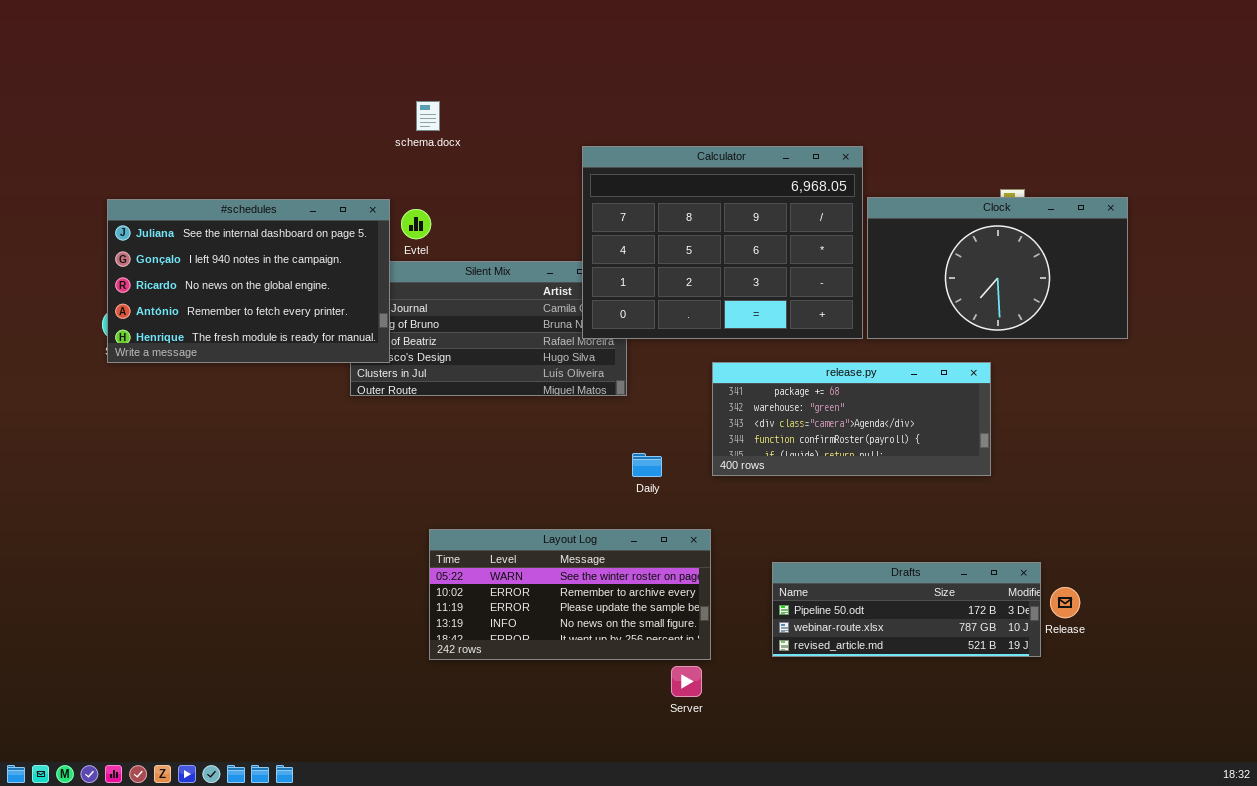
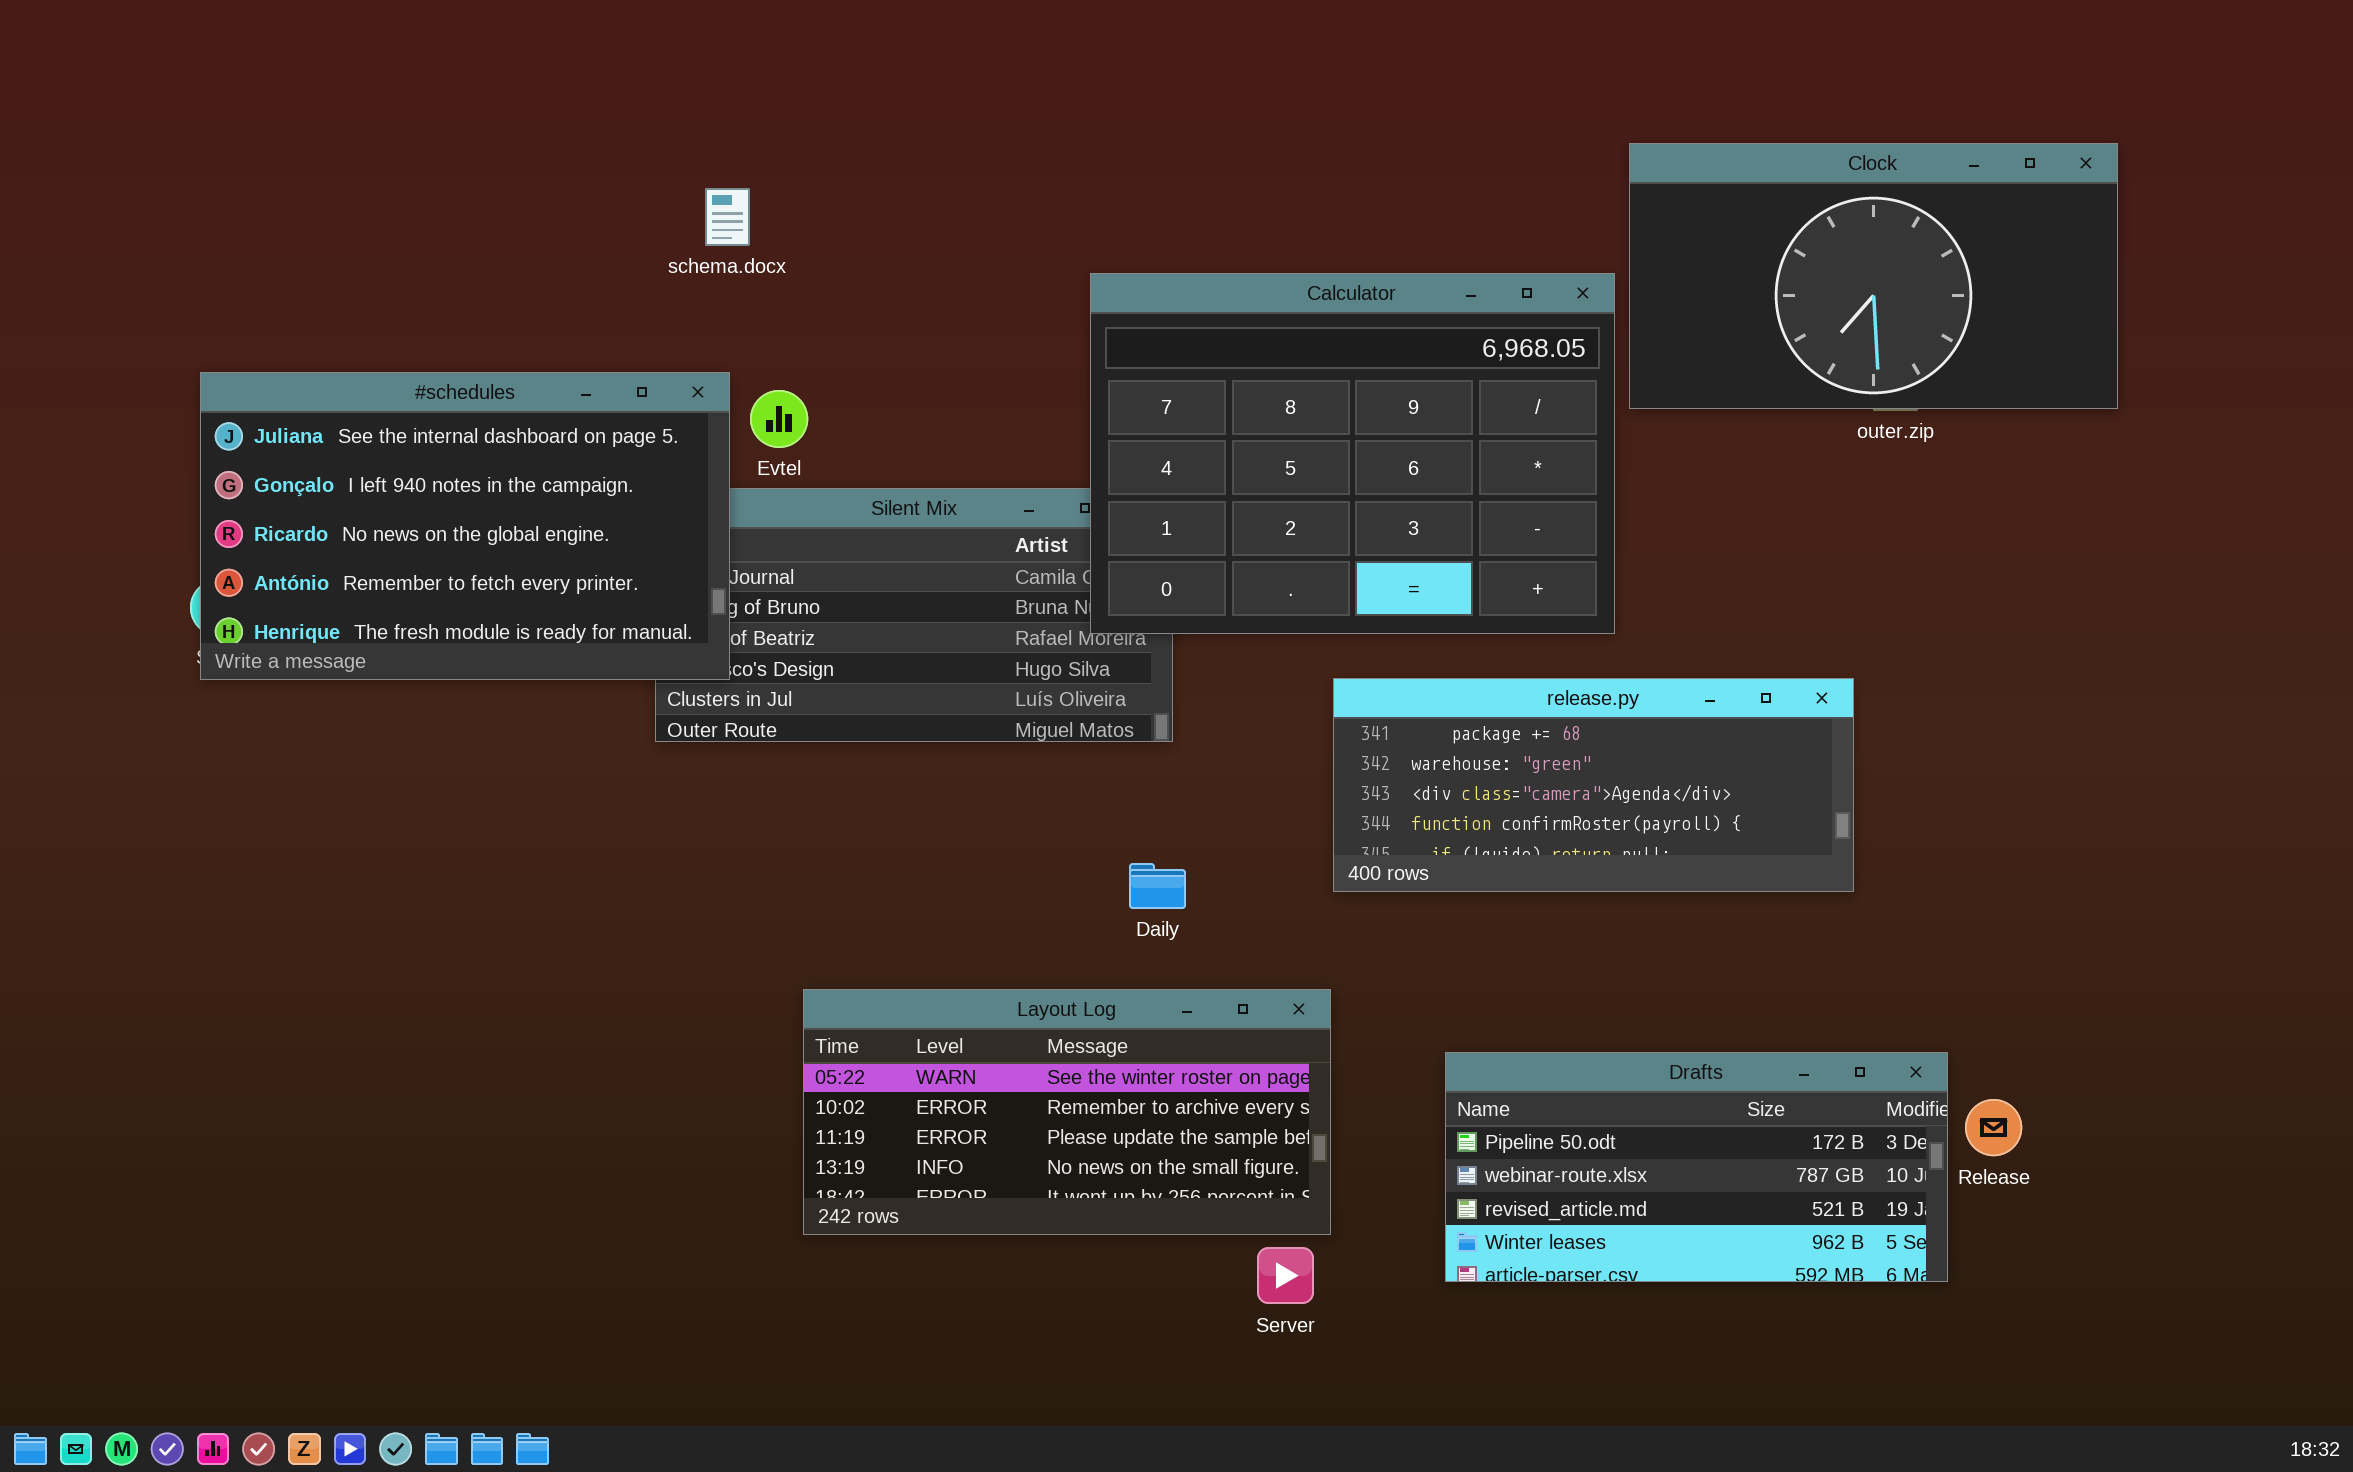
schema.docx: [416,101,440,131] -> [705,188,750,246], moved
Clock: [867,197,1128,339] -> [1629,143,2118,409], moved
Daily: [632,453,662,477] -> [1129,863,1186,909], moved
Drafts: [772,562,1041,657] -> [1445,1052,1948,1282], resized

